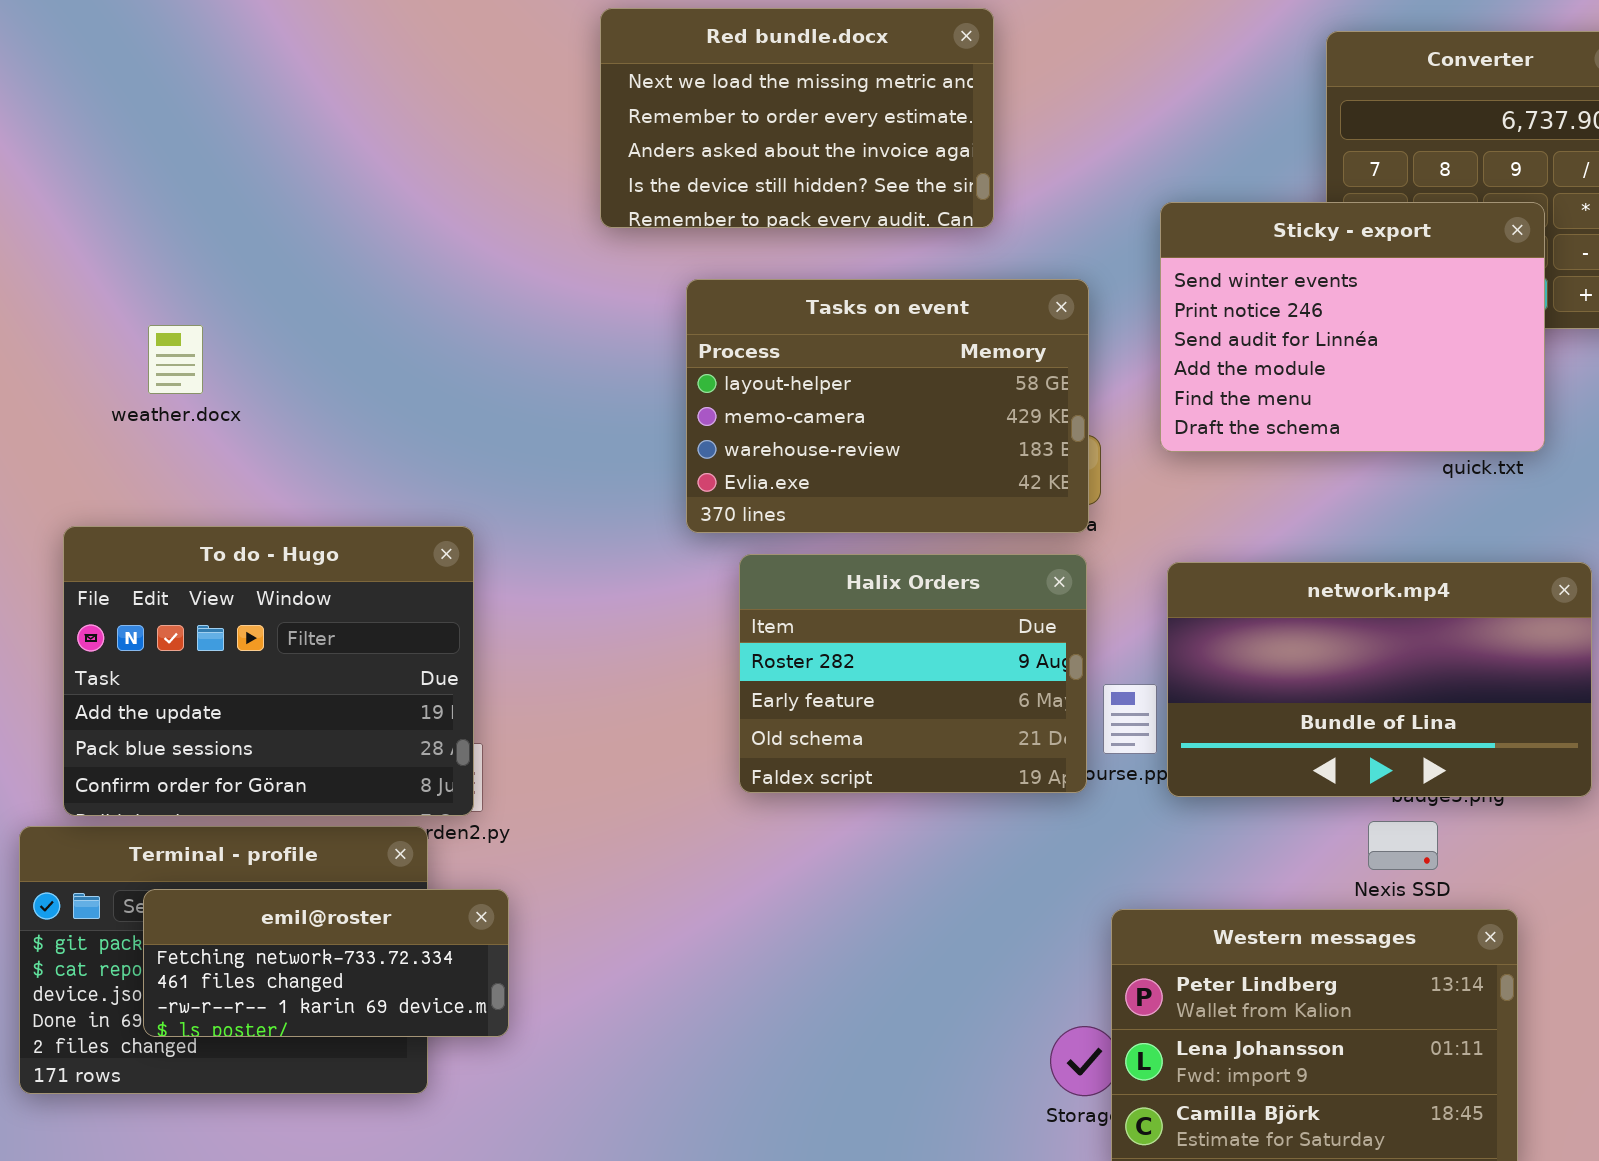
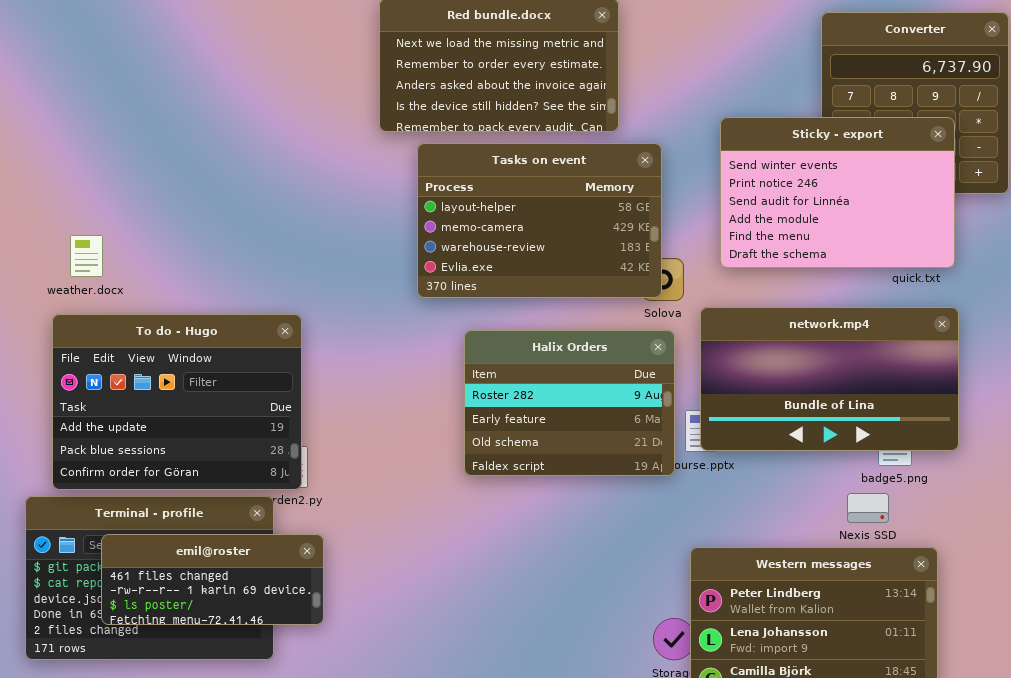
Tasks on event: [686,279,1089,533] -> [417,143,662,298], moved
weather.docx: [148,325,203,394] -> [70,235,103,277], moved
network.mp4: [1167,562,1592,797] -> [700,307,959,451], moved
emil@roster: [143,889,509,1037] -> [101,534,324,625], scrolled down 1 row

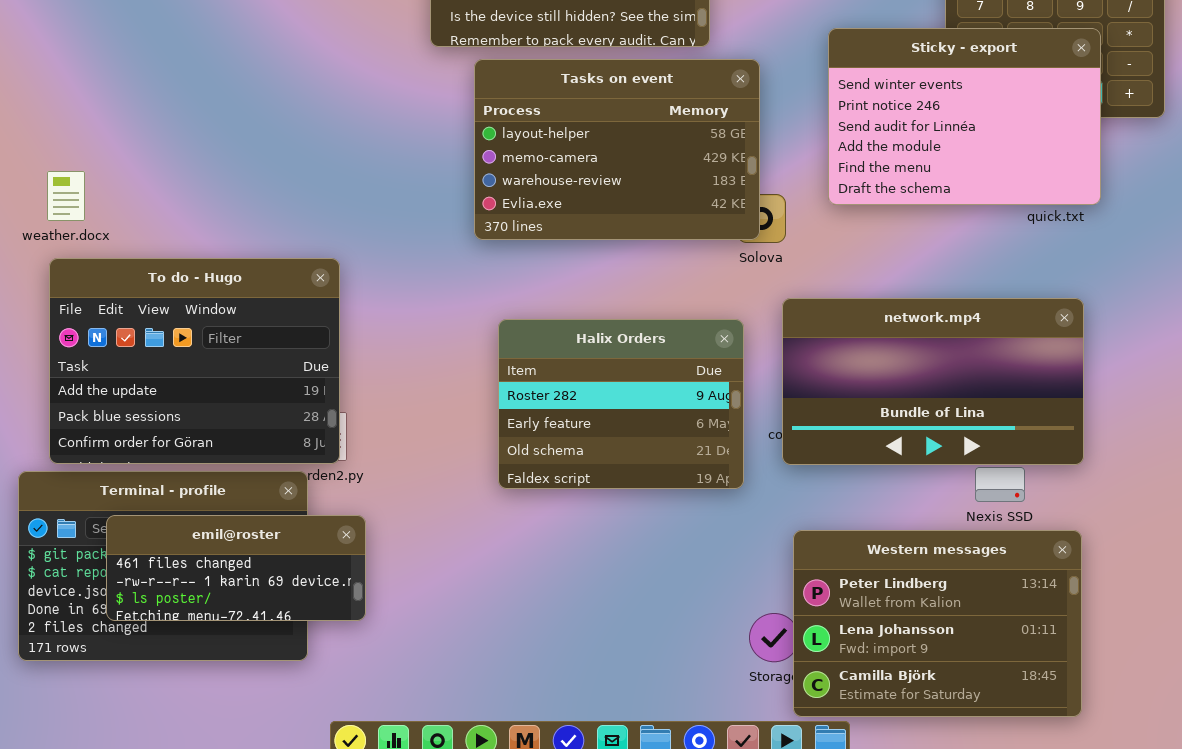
weather.docx: [70,235,103,277] -> [47,171,85,221], moved
network.mp4: [700,307,959,451] -> [782,298,1084,465], moved
Halix Orders: [464,330,675,476] -> [498,319,744,489], moved

